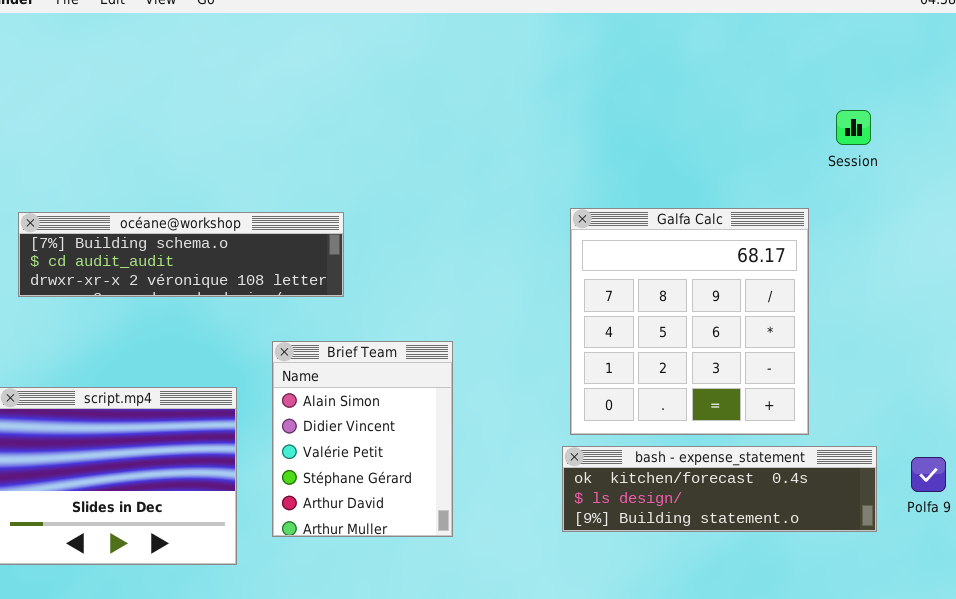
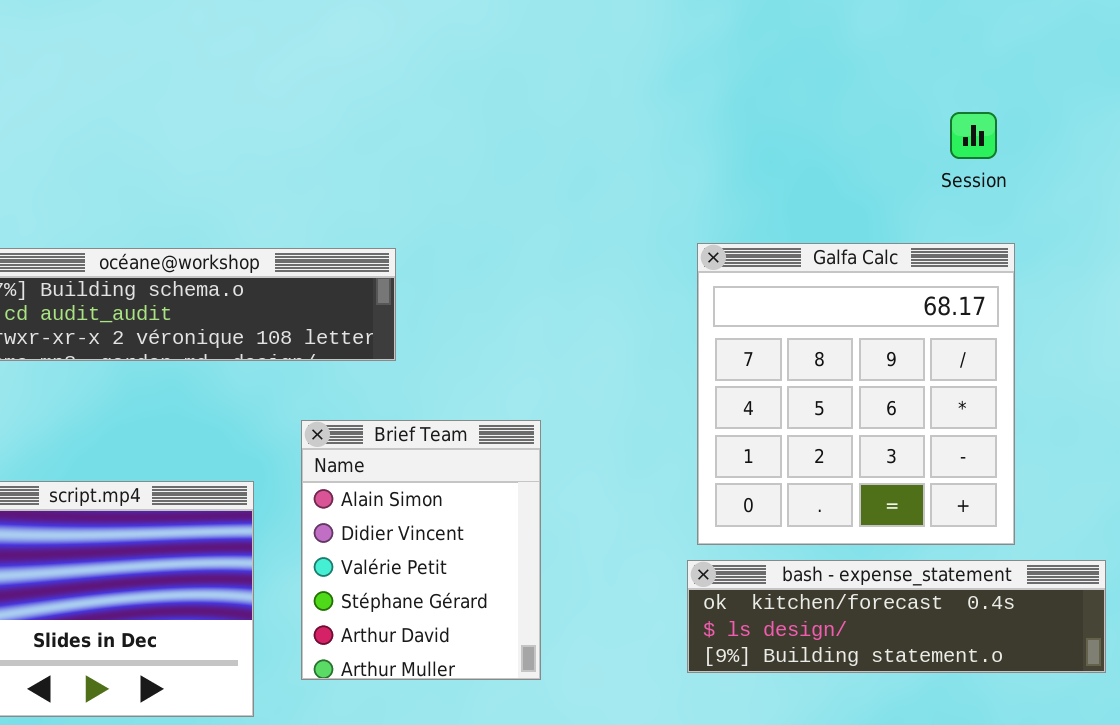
Session: [836,110,871,145] -> [950,112,997,159], moved

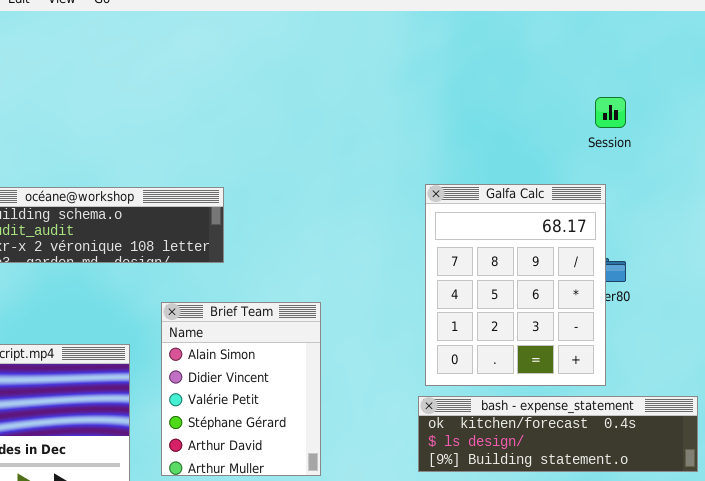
Galfa Calc: [697,243,1015,545] -> [425,184,606,386], resized

